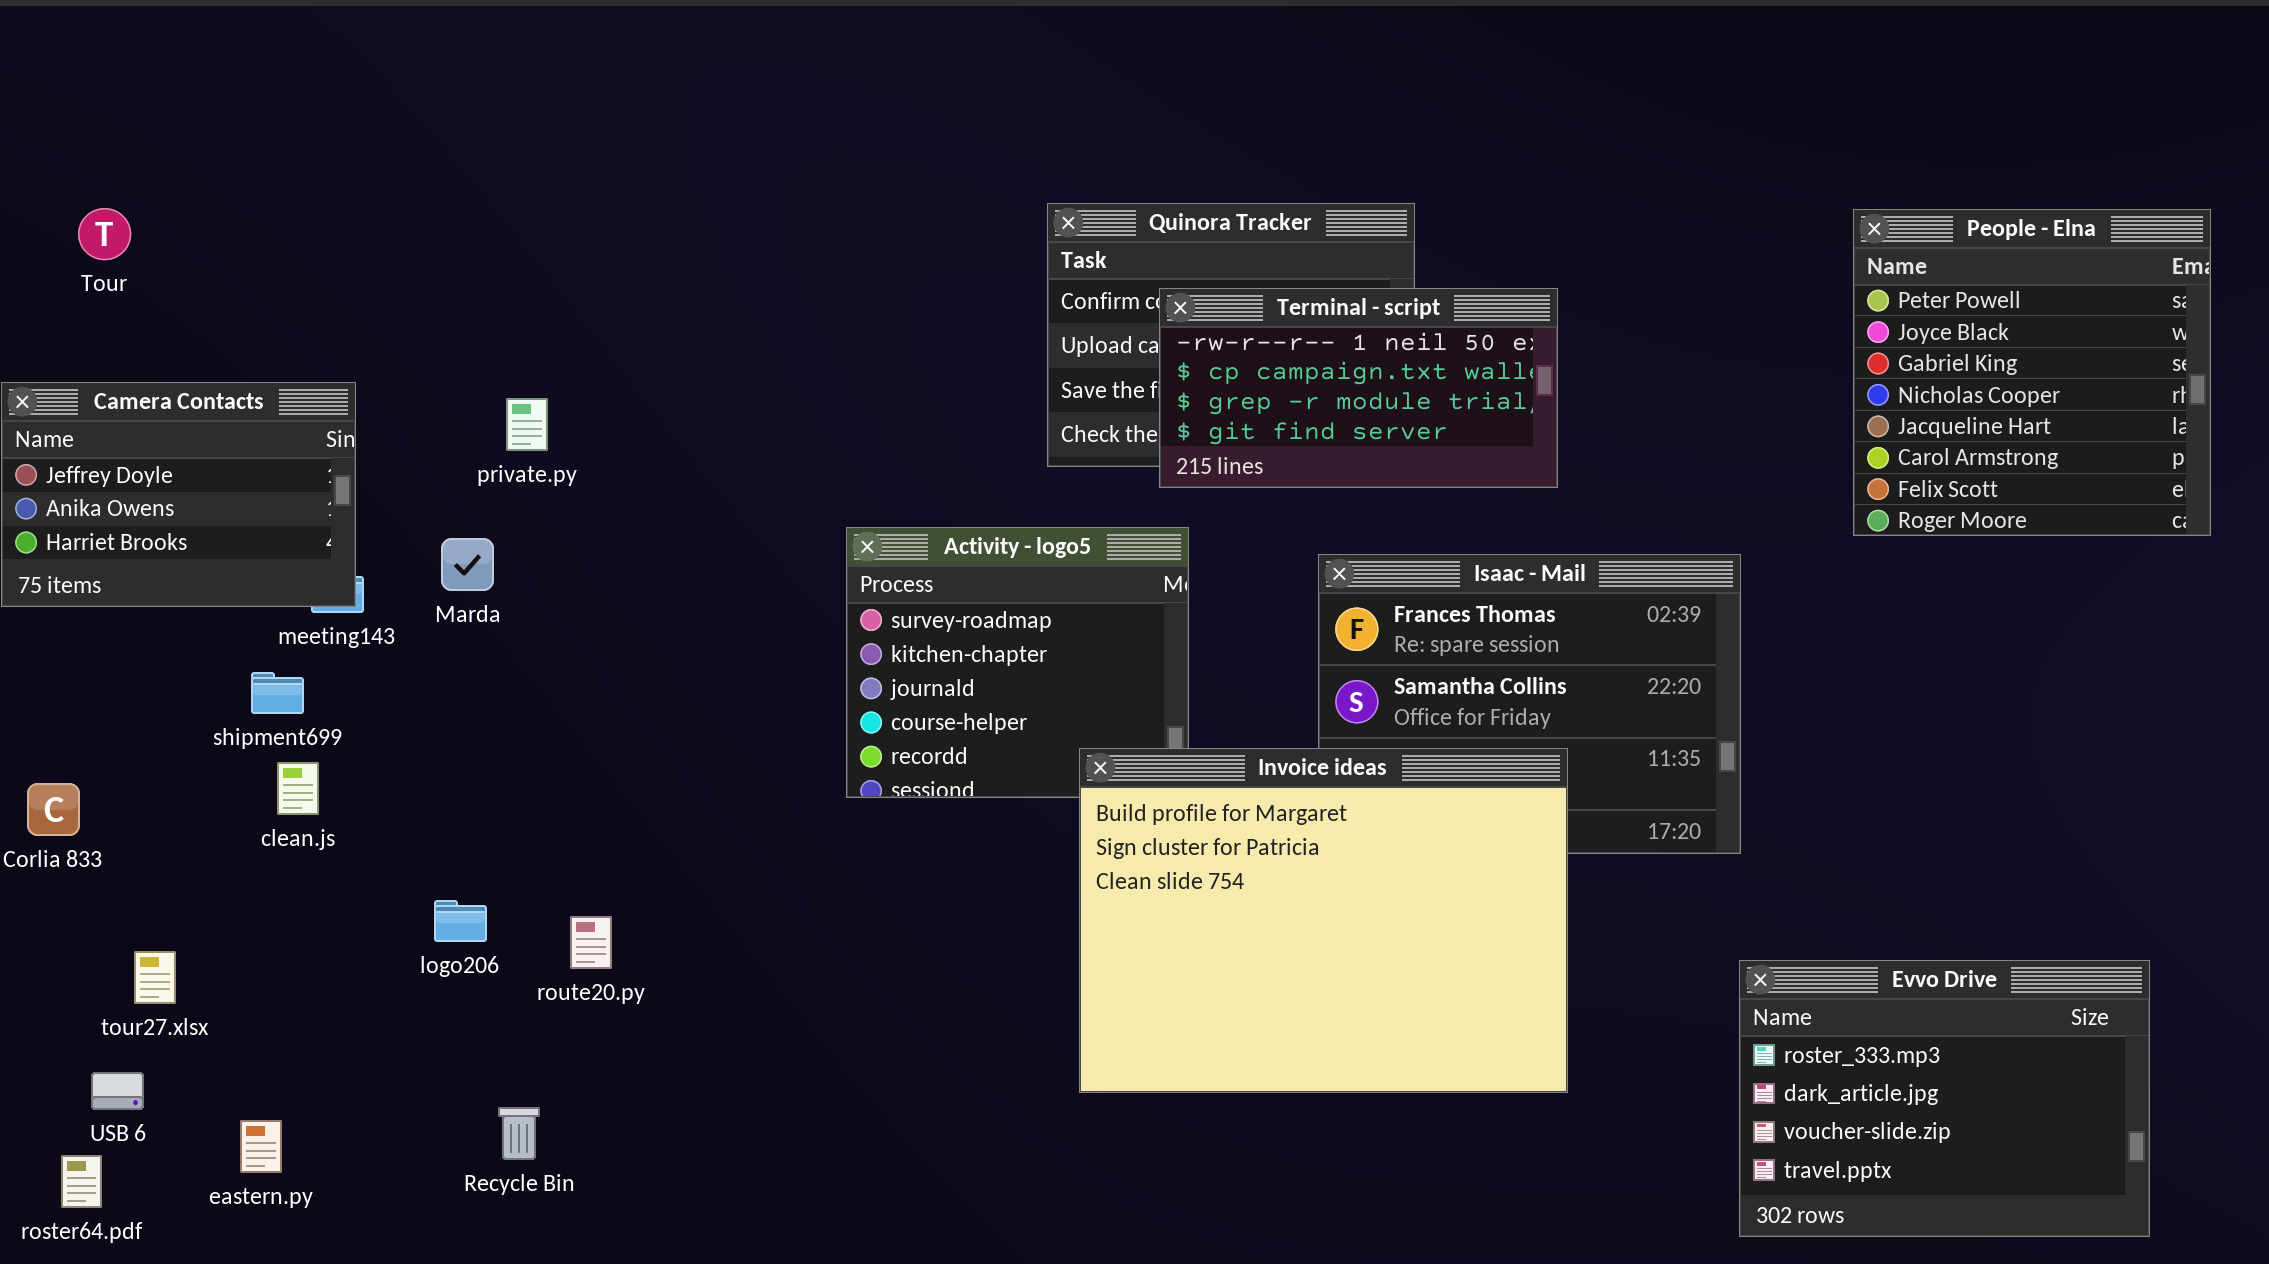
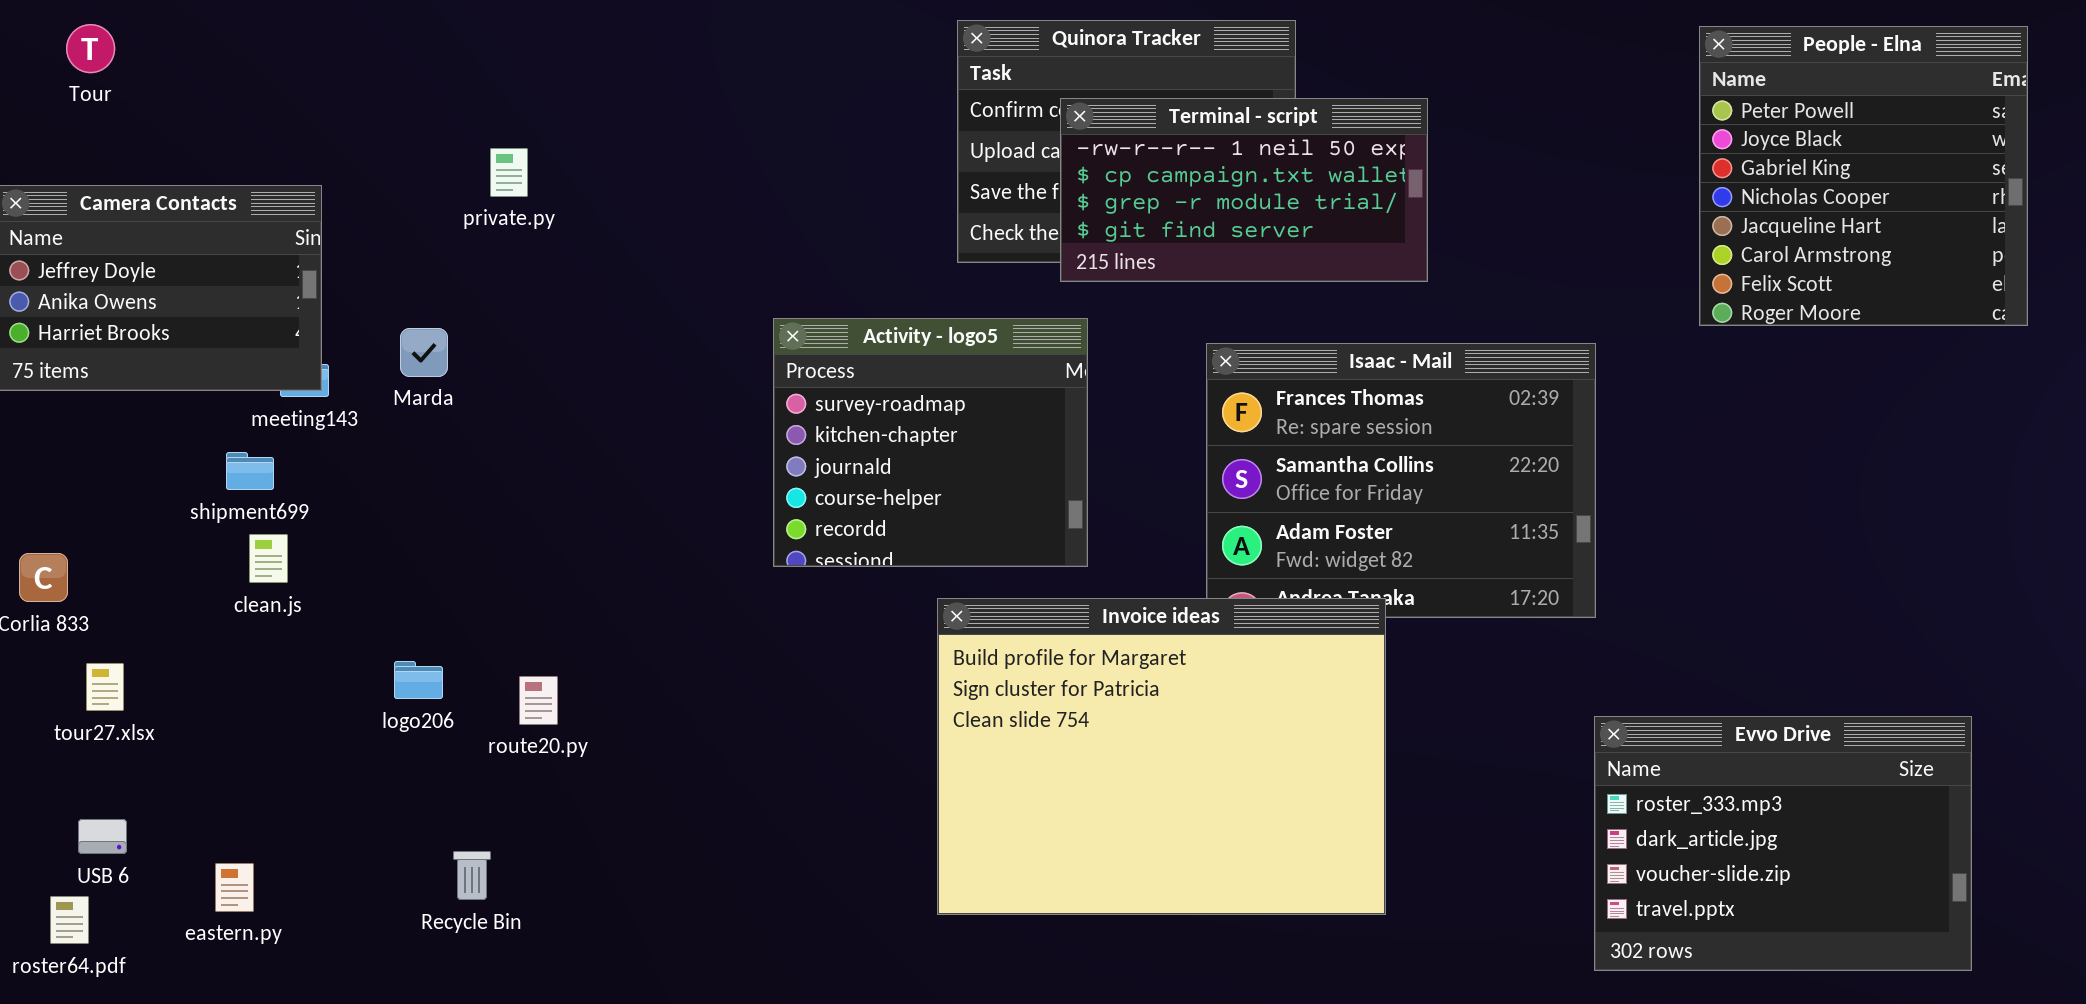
private.py: [506,398,548,451] -> [490,148,528,197], moved
Invoice ideas: [1079,748,1568,1093] -> [937,598,1386,915], moved
tour27.xlsx: [134,951,176,1004] -> [86,663,124,711], moved

